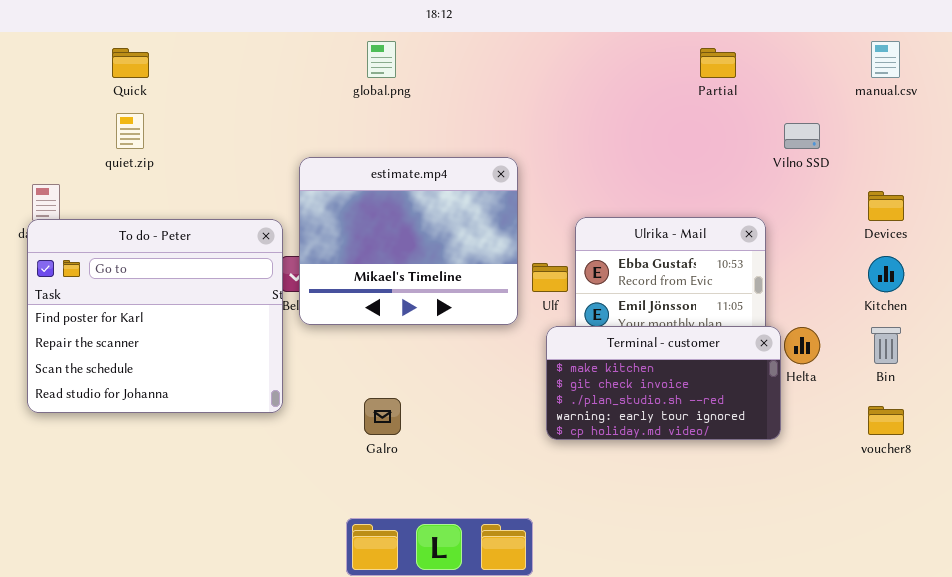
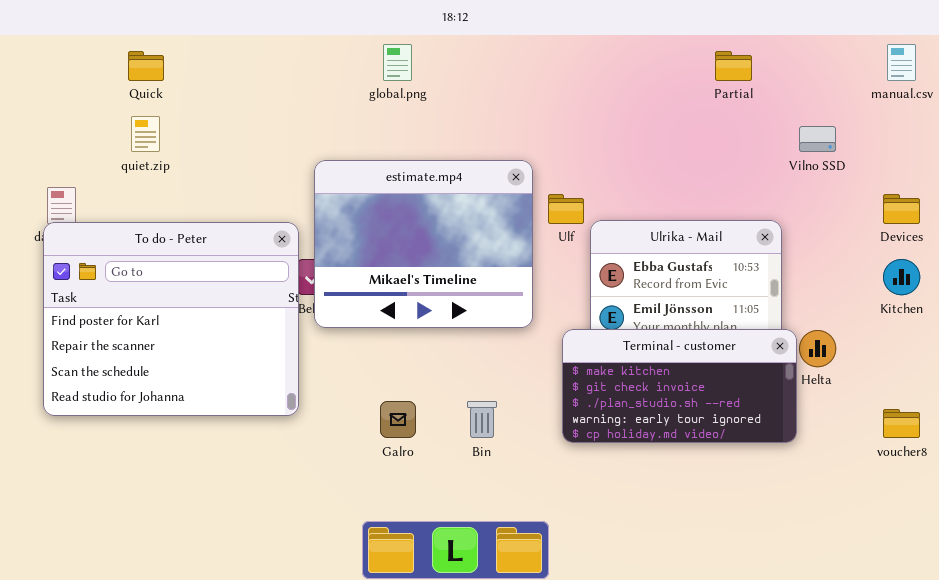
Ulf: [532,263,568,292] -> [548,194,584,224], moved
Bin: [871,327,901,364] -> [467,401,497,438], moved

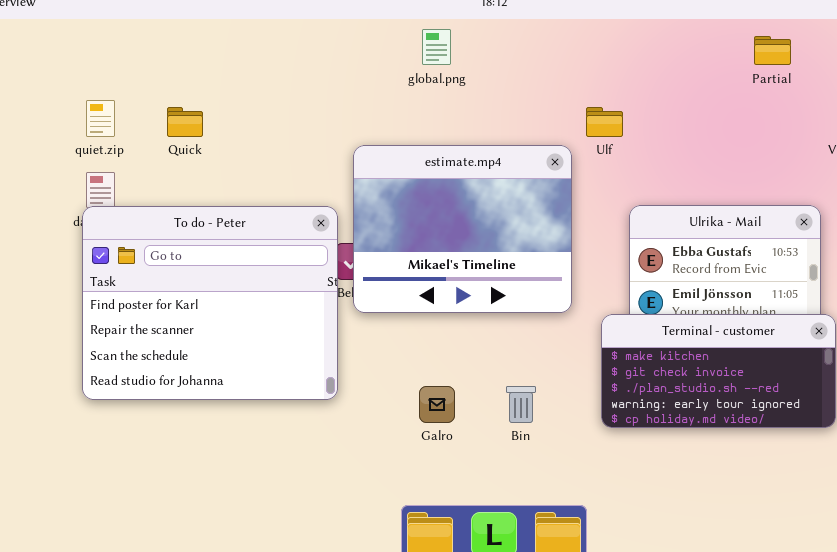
Quick: [128,51,164,81] -> [167,107,203,137], moved
quiet.zip: [131,116,160,152] -> [86,100,115,137], moved
Ulf: [548,194,584,224] -> [586,107,623,137], moved

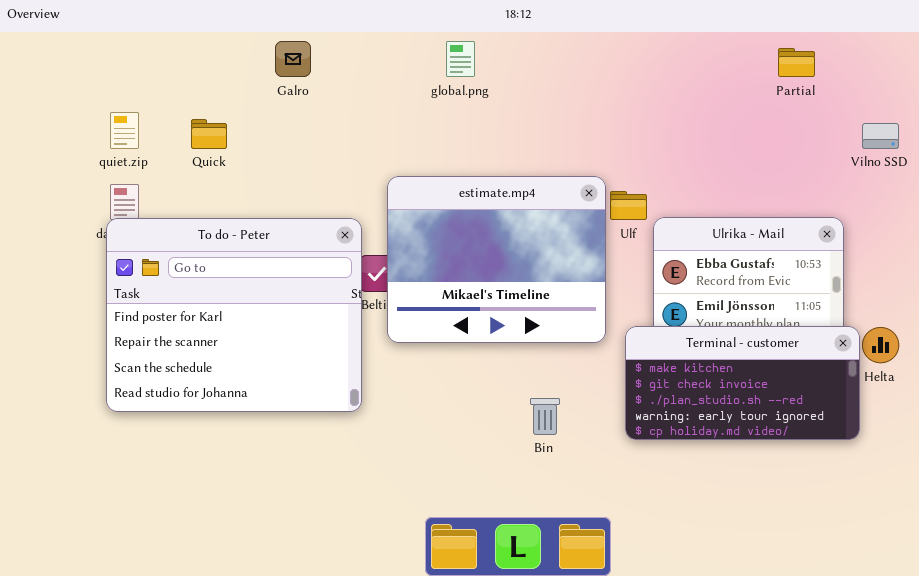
Ulf: [586,107,623,137] -> [610,191,647,220], moved
estimate.mp4: [353,145,572,313] -> [387,176,606,343], moved
Galro: [419,386,455,423] -> [275,41,311,77], moved

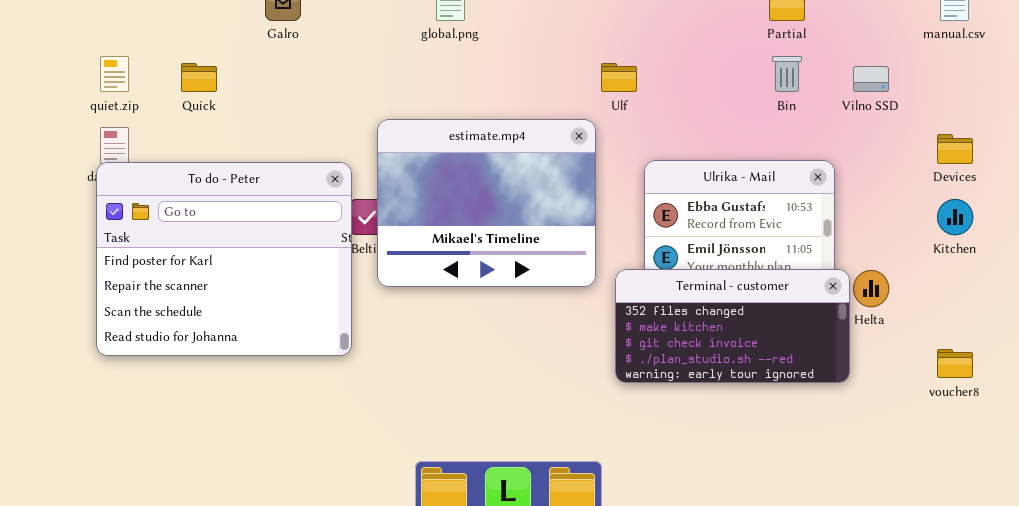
Ulf: [610,191,647,220] -> [601,63,637,92], moved
Terminal - customer: [625,326,860,440] -> [615,269,850,383], scrolled up 1 row
Bin: [530,398,560,435] -> [772,56,802,92], moved

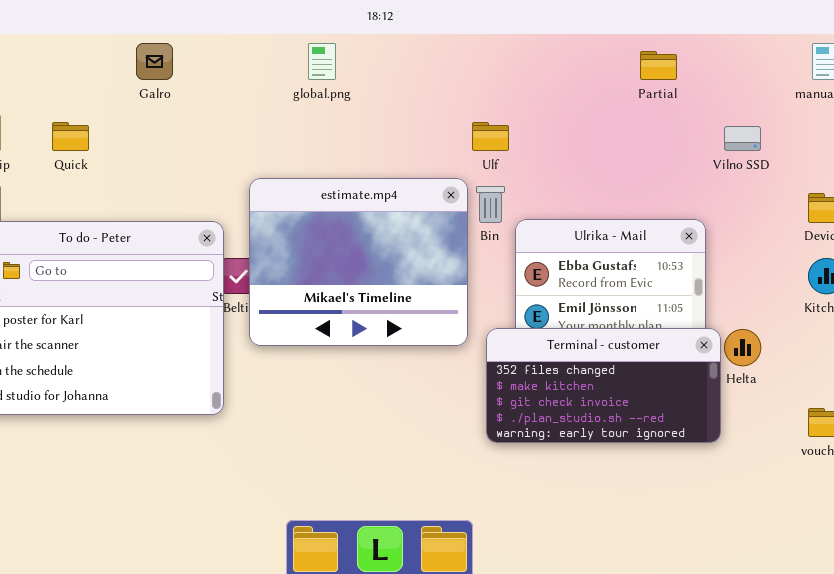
Bin: [772,56,802,92] -> [476,186,505,223], moved

